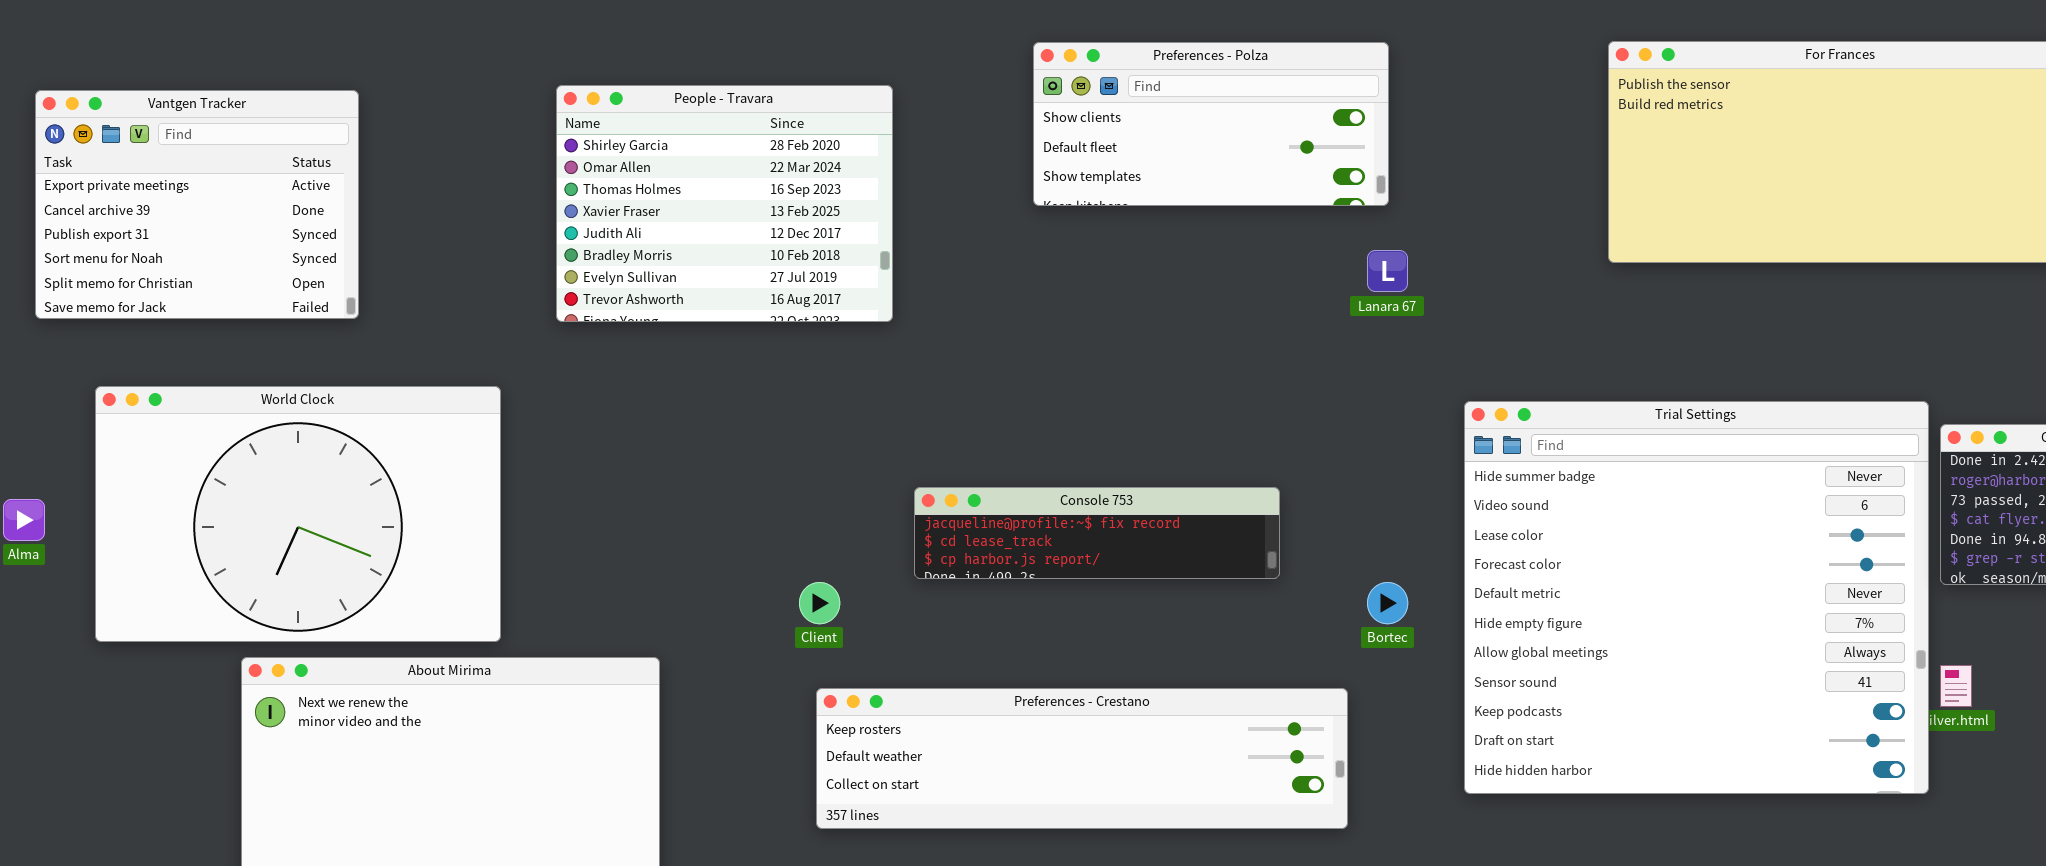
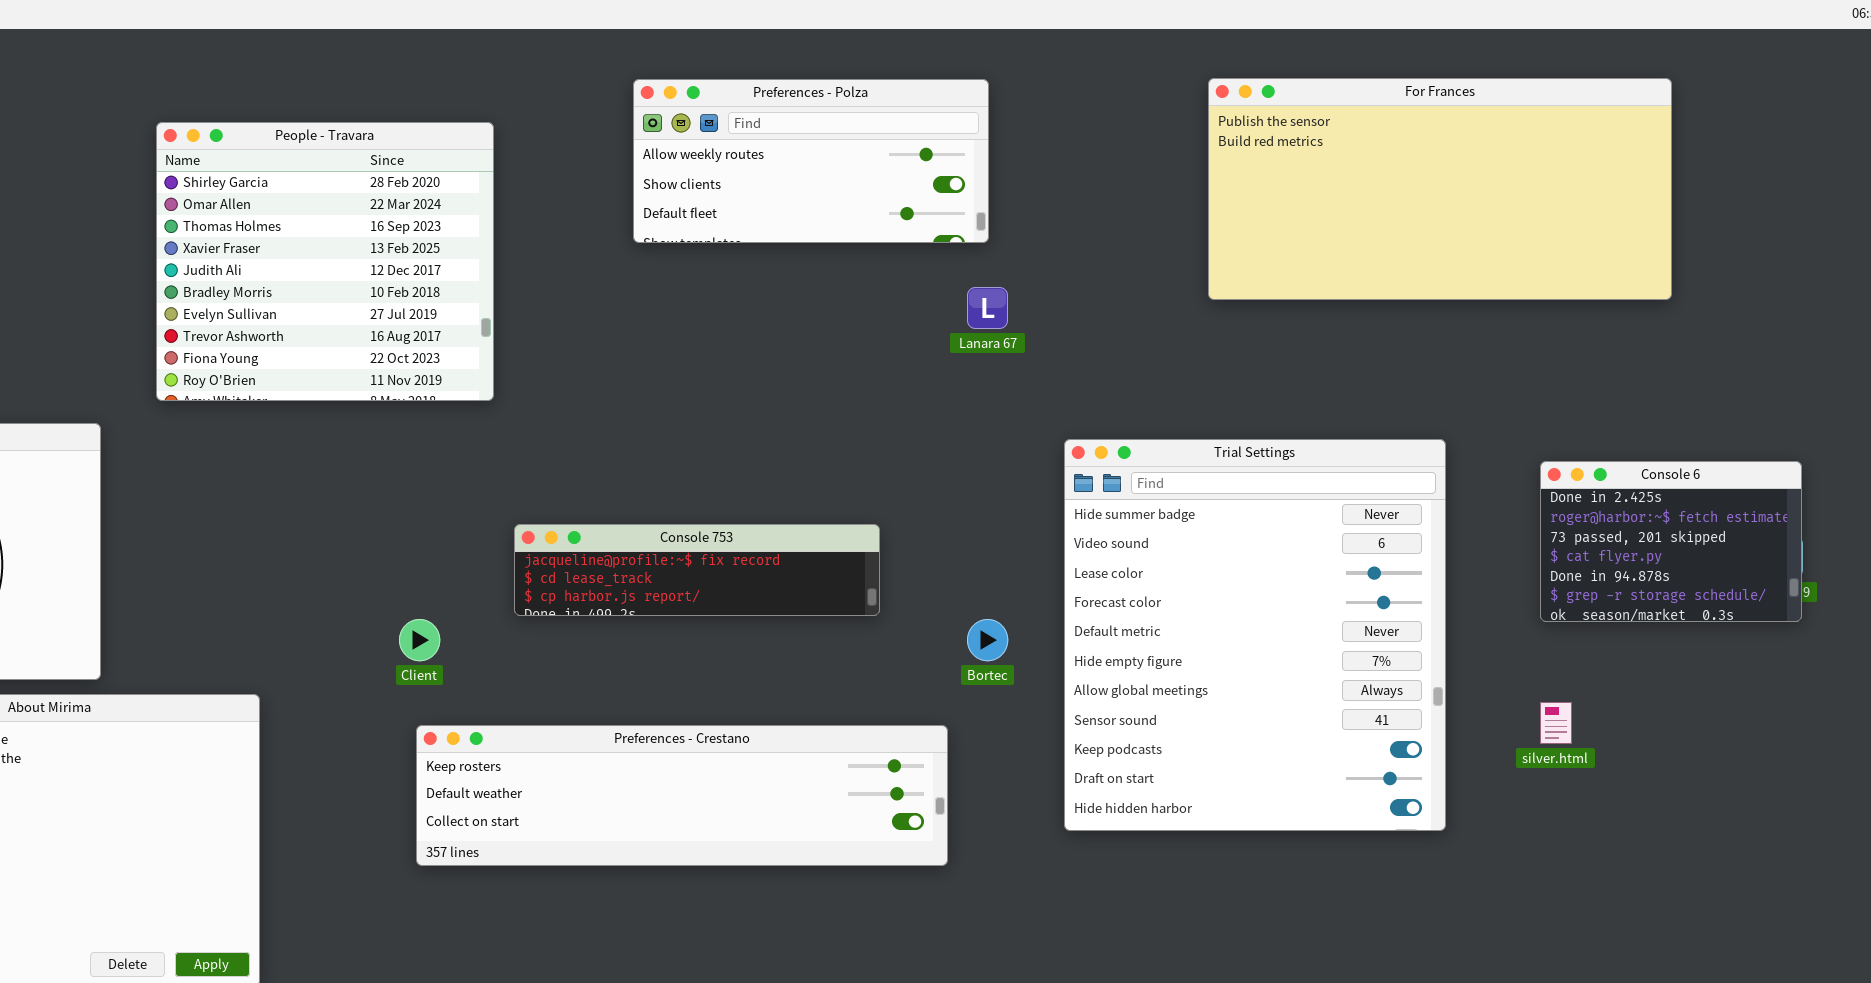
Preferences - Polza: [1033,42,1389,206] -> [633,79,989,243], scrolled up 1 row
People - Travara: [556,85,893,322] -> [156,122,494,401], resized
Trial Settings: [1464,401,1929,794] -> [1064,439,1446,831], resized

